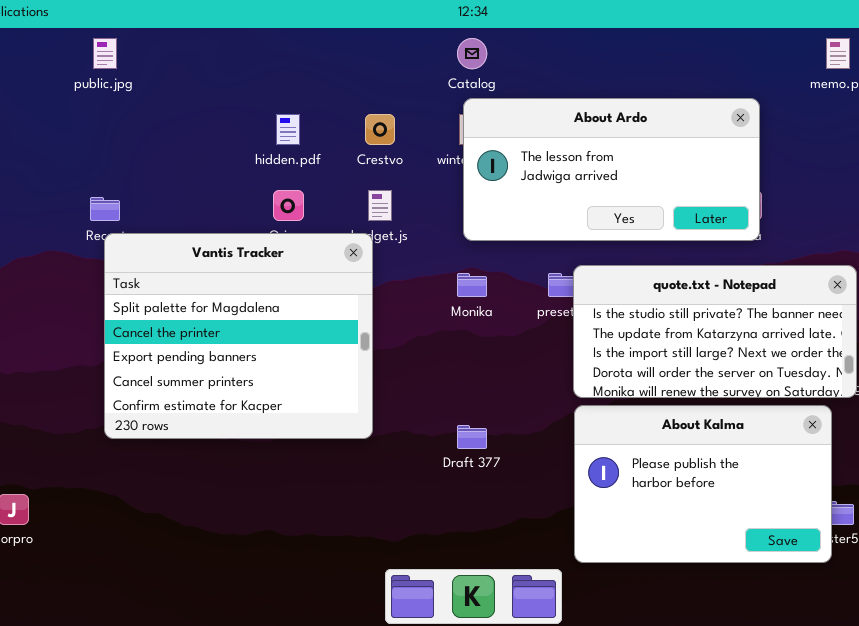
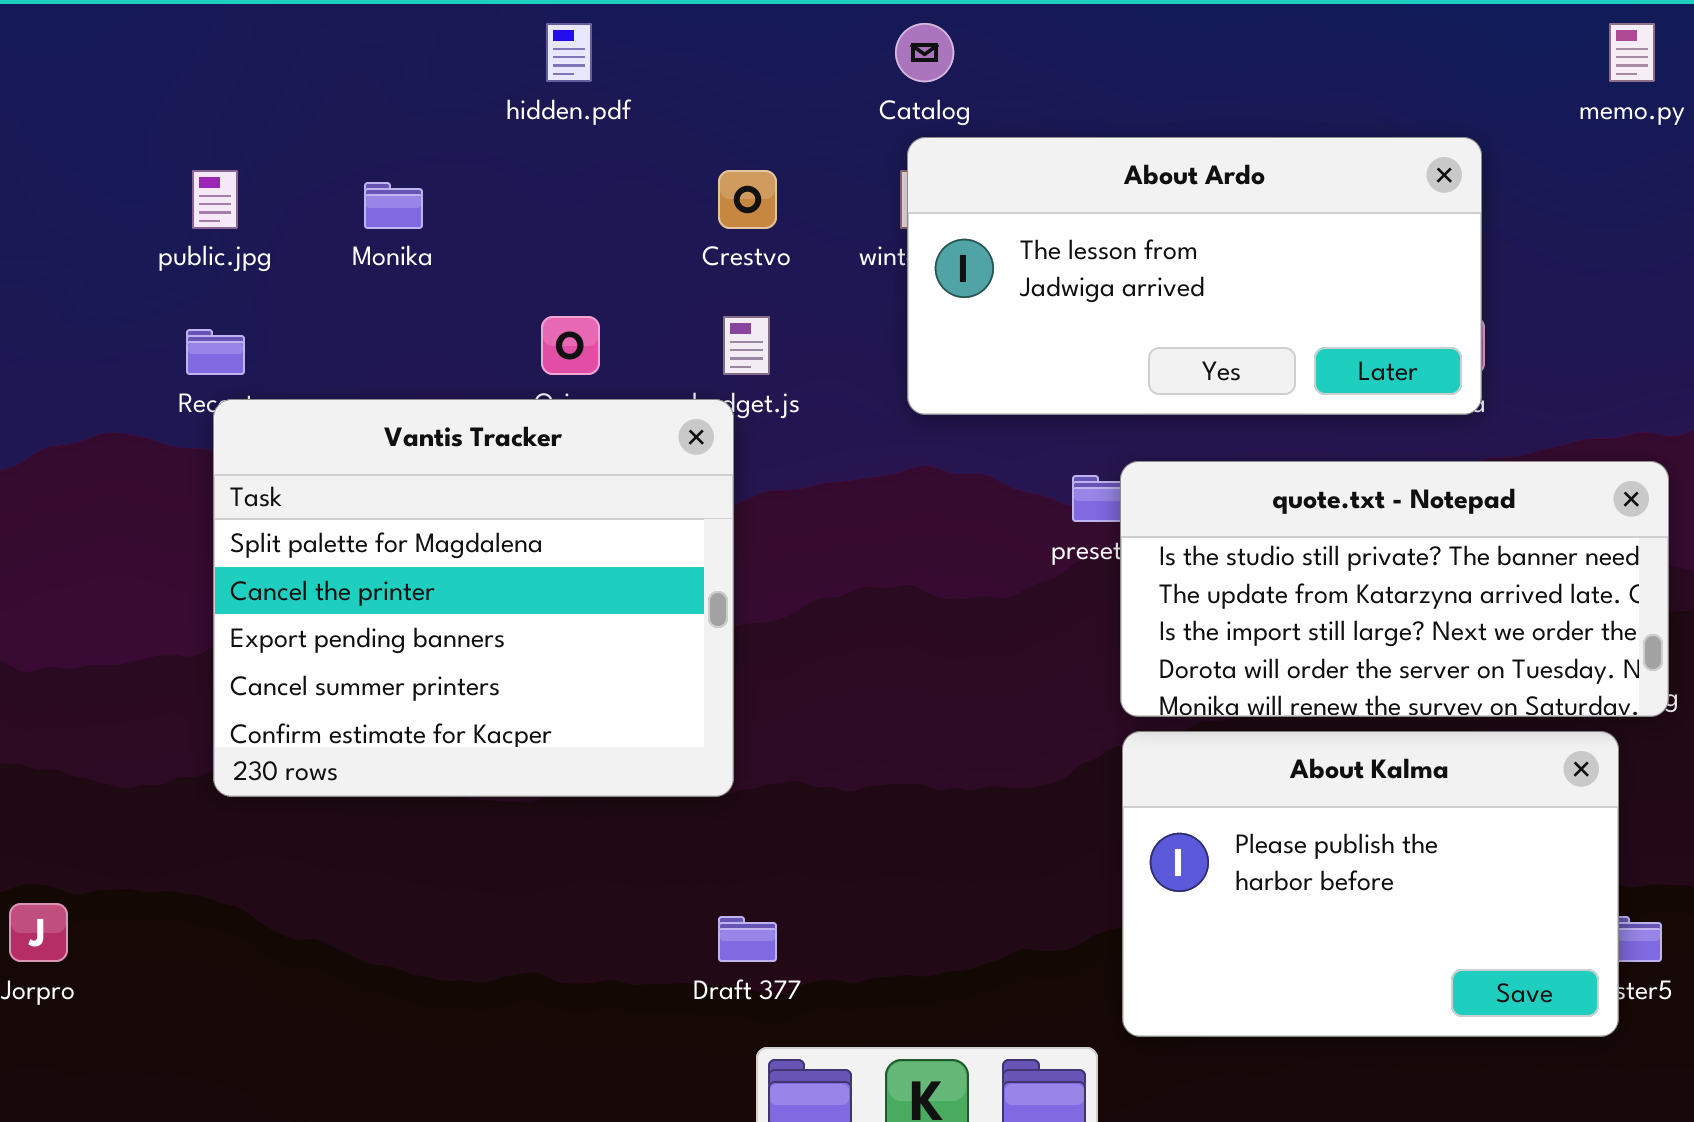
public.jpg: [93,38,117,69] -> [192,170,238,229], moved
hidden.pdf: [276,114,300,145] -> [546,23,592,82], moved
Monika: [457,273,487,297] -> [364,182,423,229], moved
Draft 377: [457,425,487,449] -> [718,916,777,962], moved

